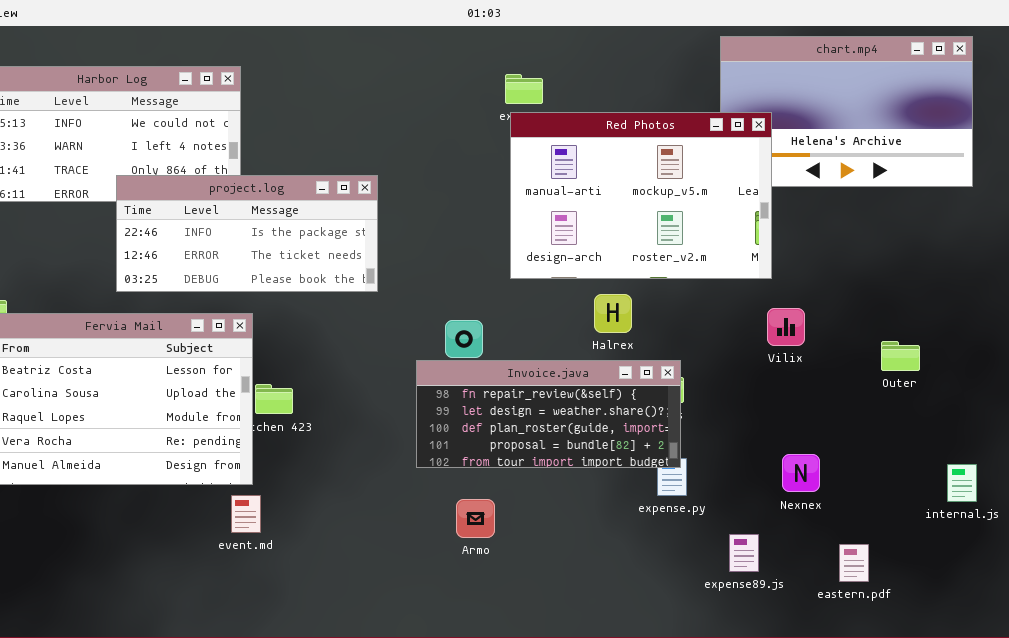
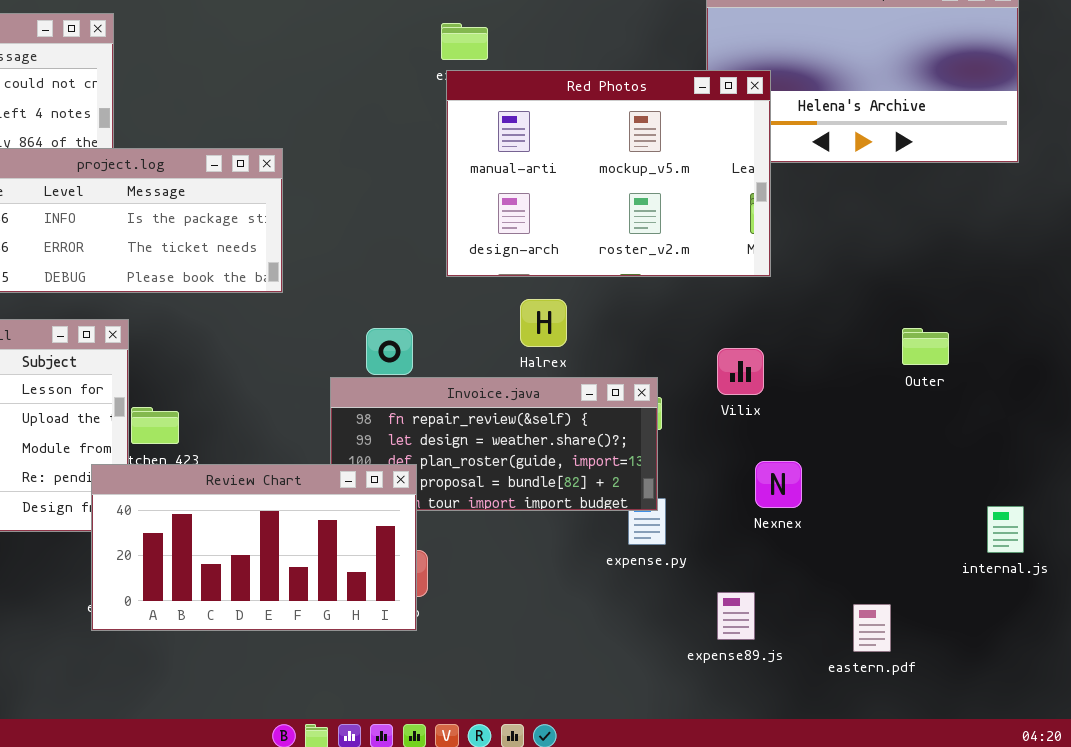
Halrex: [594,294,632,333] -> [520,299,567,347], moved
Vilix: [767,308,805,346] -> [717,348,764,395], moved
Outer: [881,341,920,371] -> [902,328,949,365], moved
Review Chart: none -> [91,464,417,631], opened
Nexnex: [782,454,820,492] -> [755,461,802,508], moved

